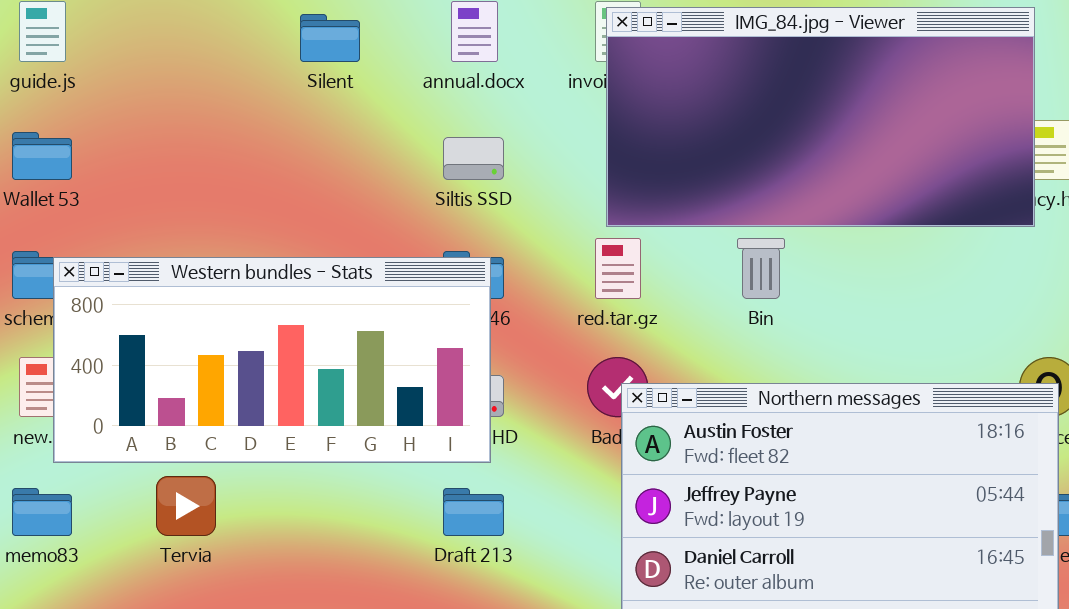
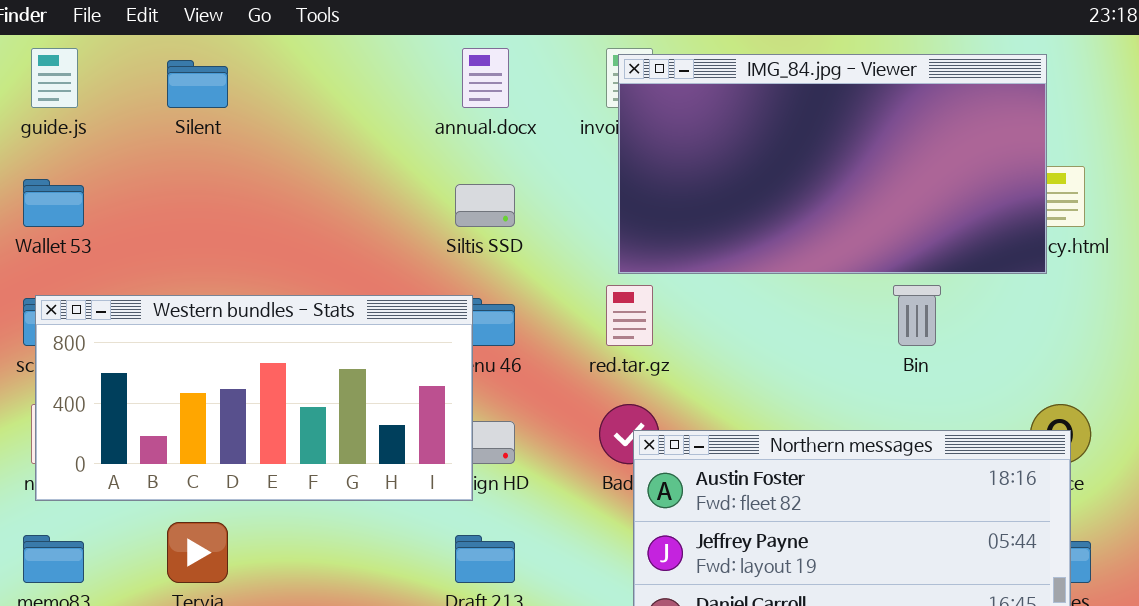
Silent: [300,14,360,62] -> [167,60,228,108], moved
Bin: [737,238,785,299] -> [893,285,941,346], moved
Western bundles - Stats: [53,257,491,463] -> [35,295,473,501], moved

